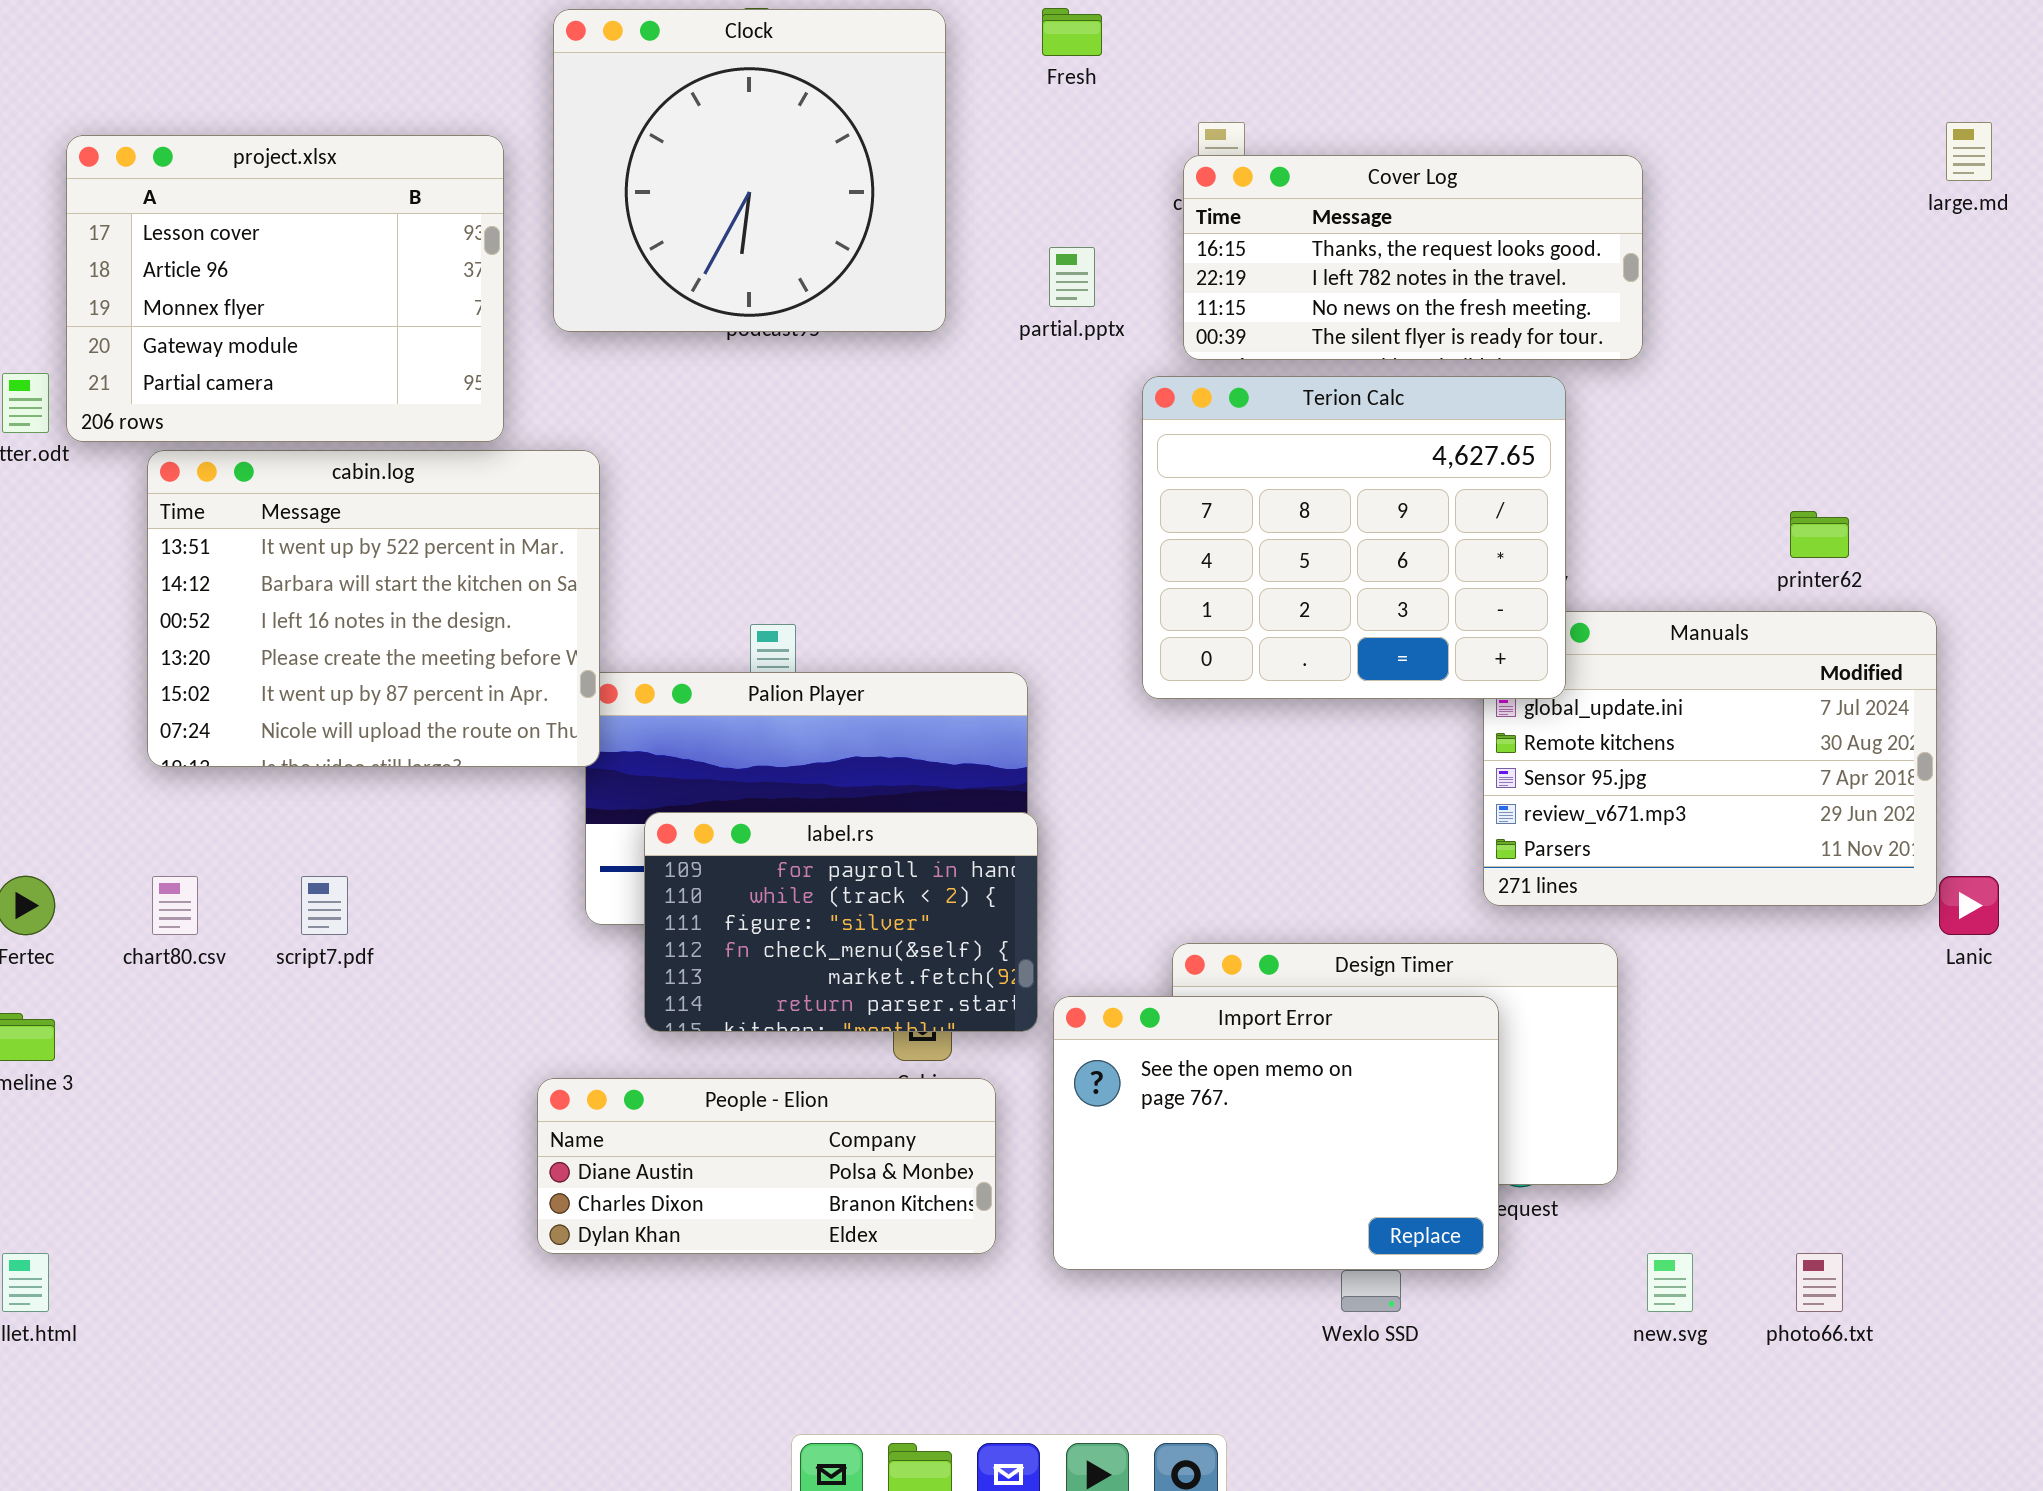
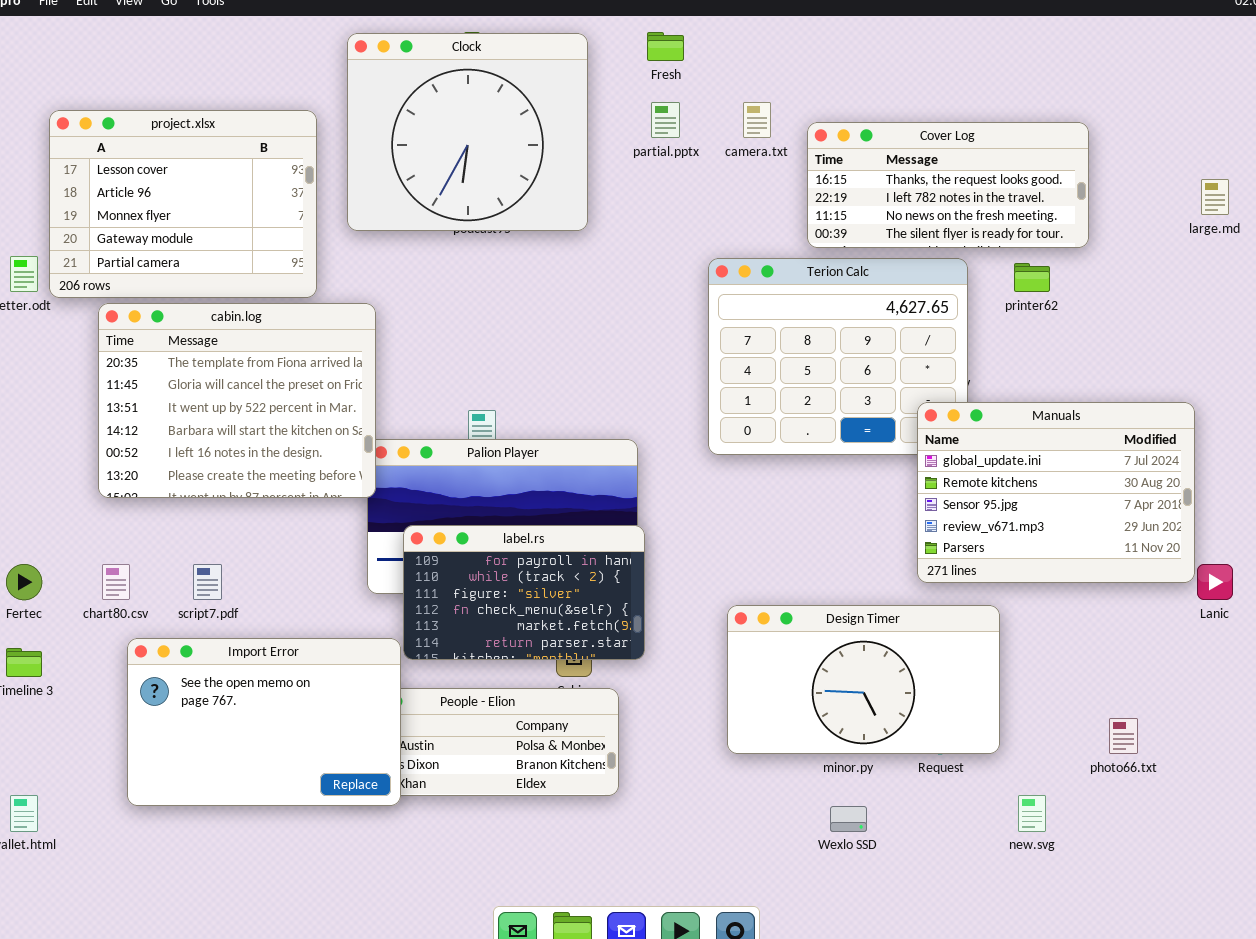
large.md: [1946,122,1992,181] -> [1201,179,1229,215], moved
Cover Log: [1183,155,1643,360] -> [807,122,1089,248], moved
partial.pptx: [1049,247,1095,307] -> [651,102,680,138], moved
cabin.log: [147,450,600,767] -> [98,303,376,498], scrolled up 2 rows
printer62: [1790,511,1849,558] -> [1014,263,1050,292], moved
Manuals: [1483,611,1937,906] -> [917,402,1195,583], raised
Import Error: [1053,996,1499,1270] -> [127,638,401,806], moved
photo66.txt: [1796,1253,1843,1312] -> [1109,718,1138,754], moved

